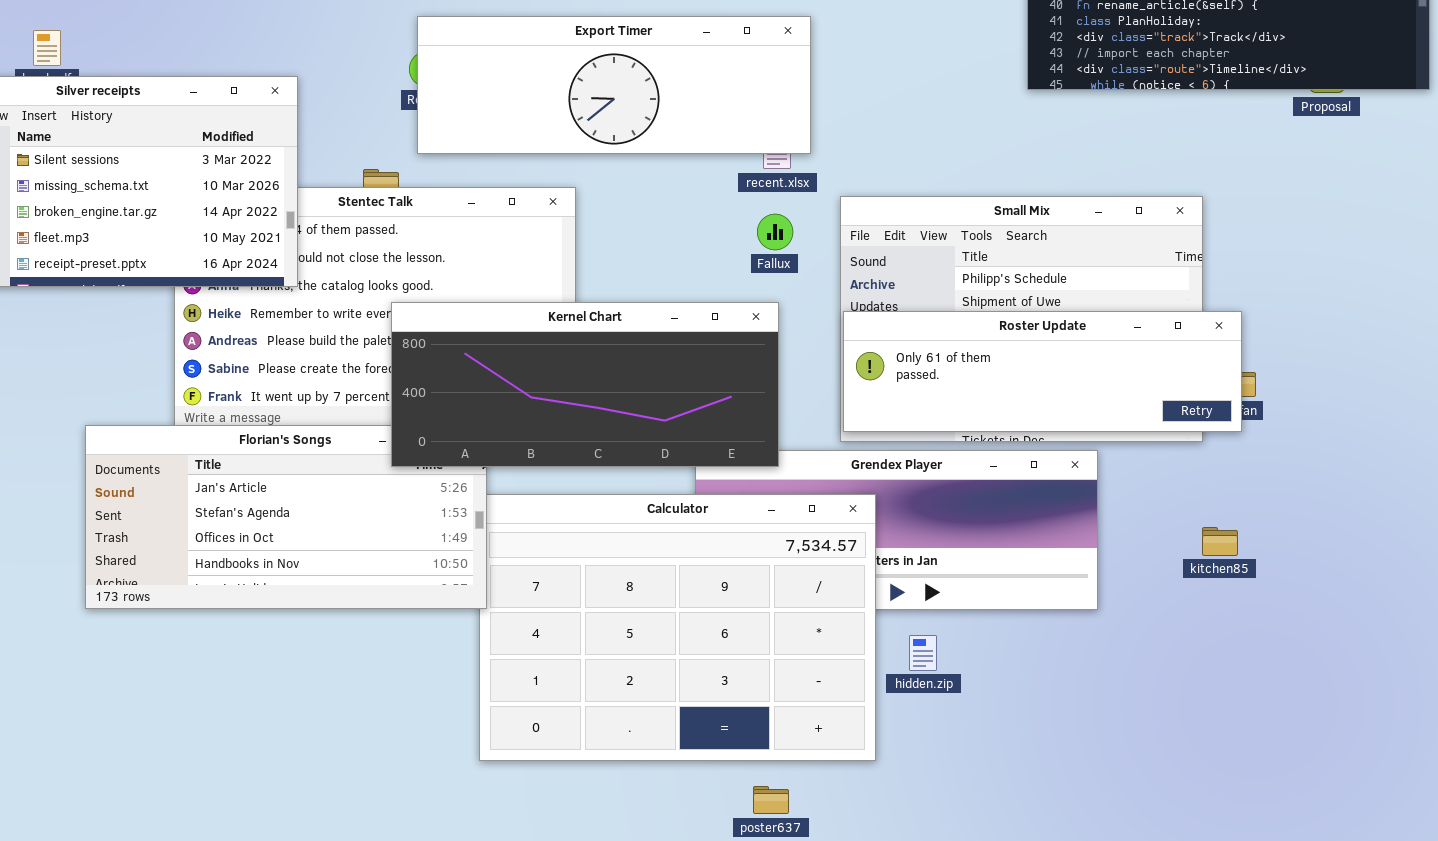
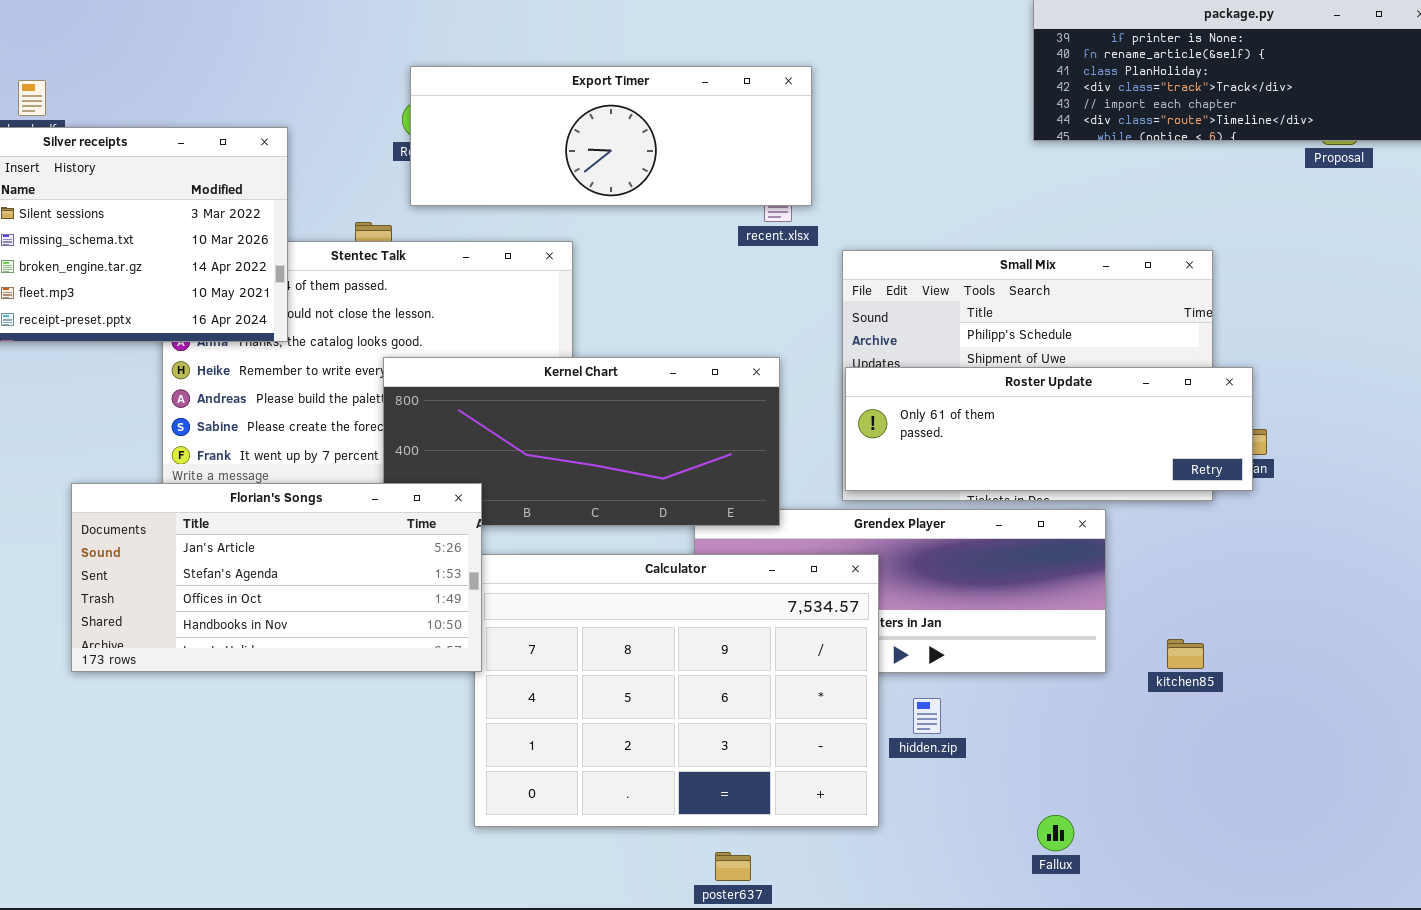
Fallux: [757,214,793,250] -> [1037,815,1074,851], moved
Florian's Songs: [85,425,487,609] -> [71,483,482,672], raised
kitchen85: [1202,527,1238,556] -> [1167,639,1204,669], moved
poster637: [753,786,789,814] -> [715,852,751,881], moved

